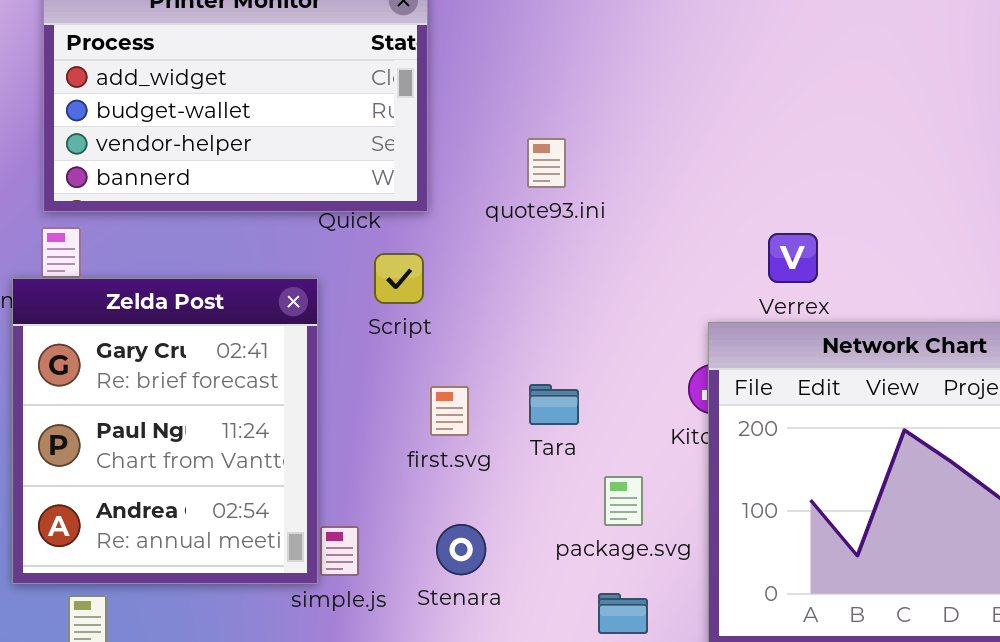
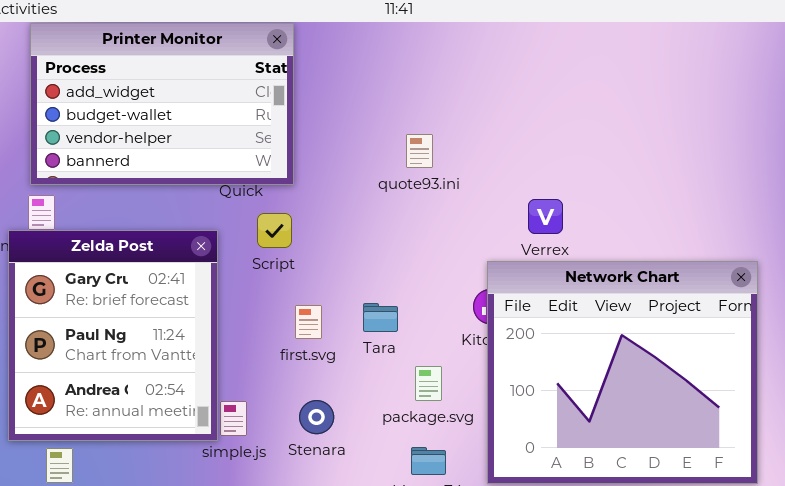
quote93.ini: [527,138,566,188] -> [406,134,433,168], moved

